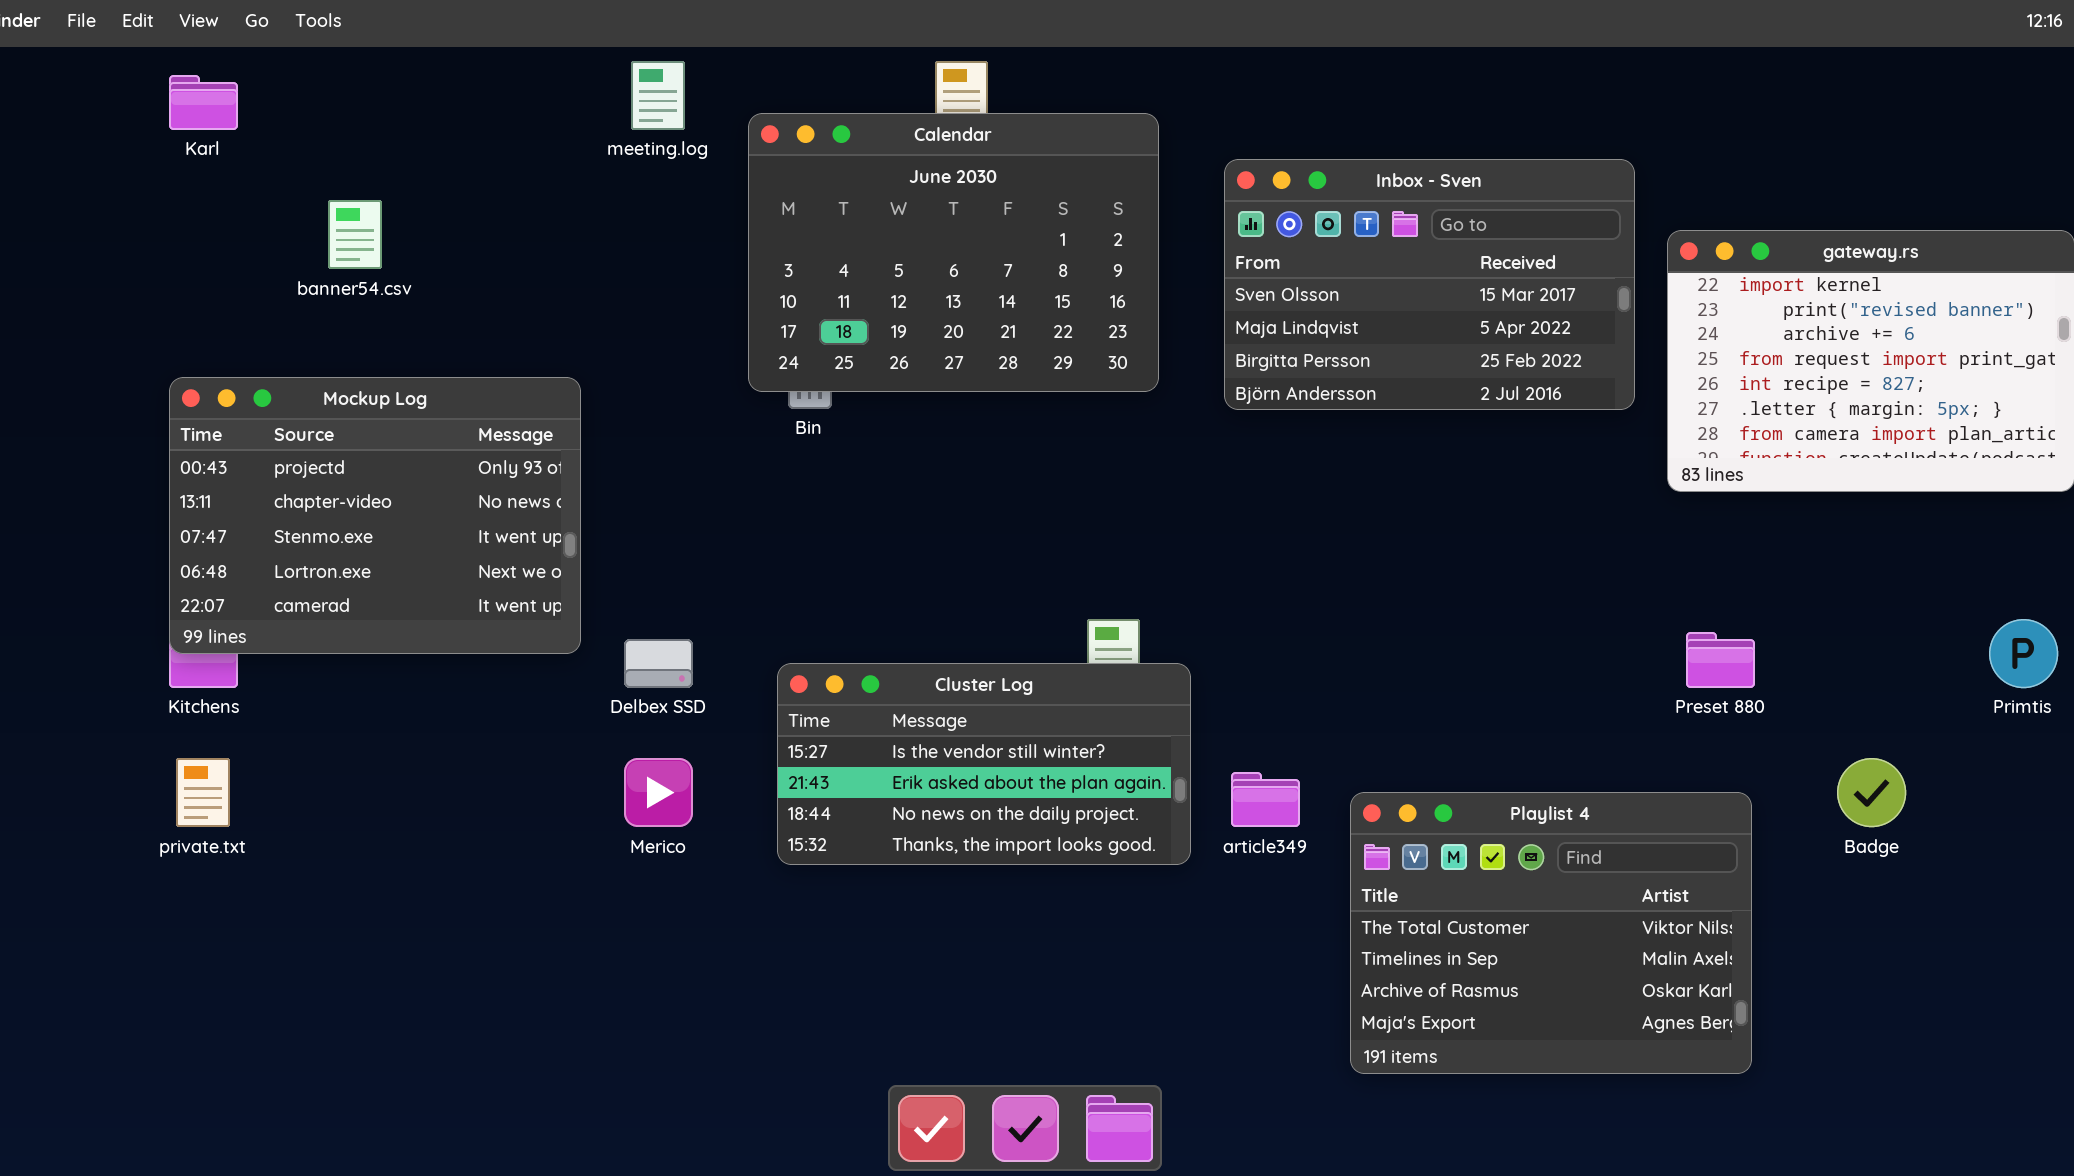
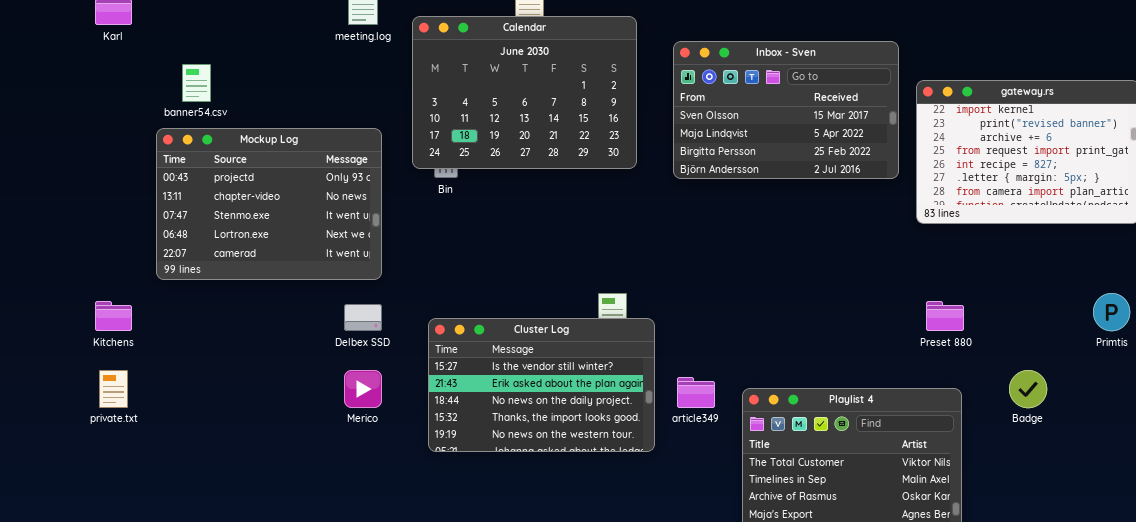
Mockup Log: [169,377,581,654] -> [156,128,382,280], moved
Cluster Log: [777,663,1191,865] -> [428,318,655,452], resized

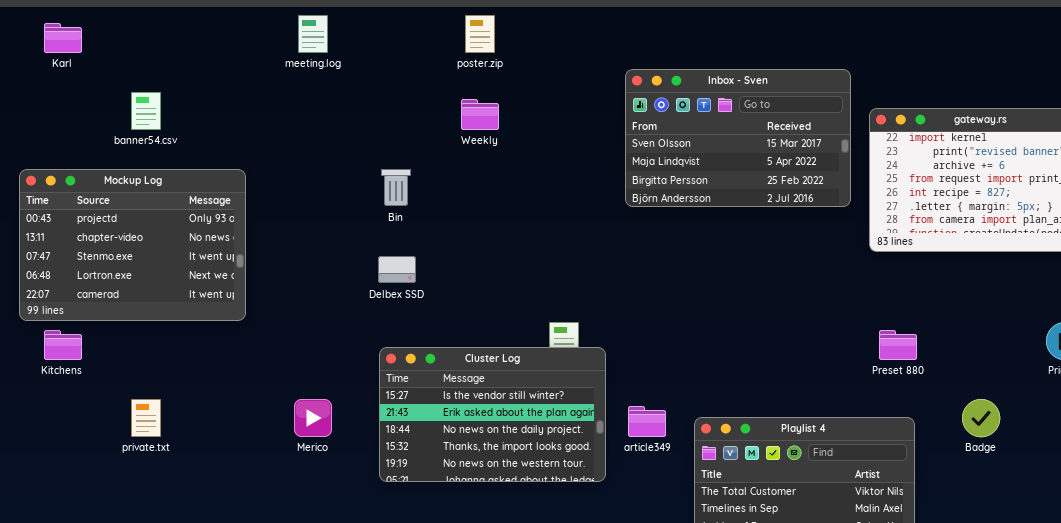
Calendar: [412,16,637,169] -> none, closed
Mockup Log: [156,128,382,280] -> [19,169,246,321], moved
Delbex SSD: [344,304,382,331] -> [378,256,416,283], moved
private.txt: [99,370,128,408] -> [131,399,161,437], moved

